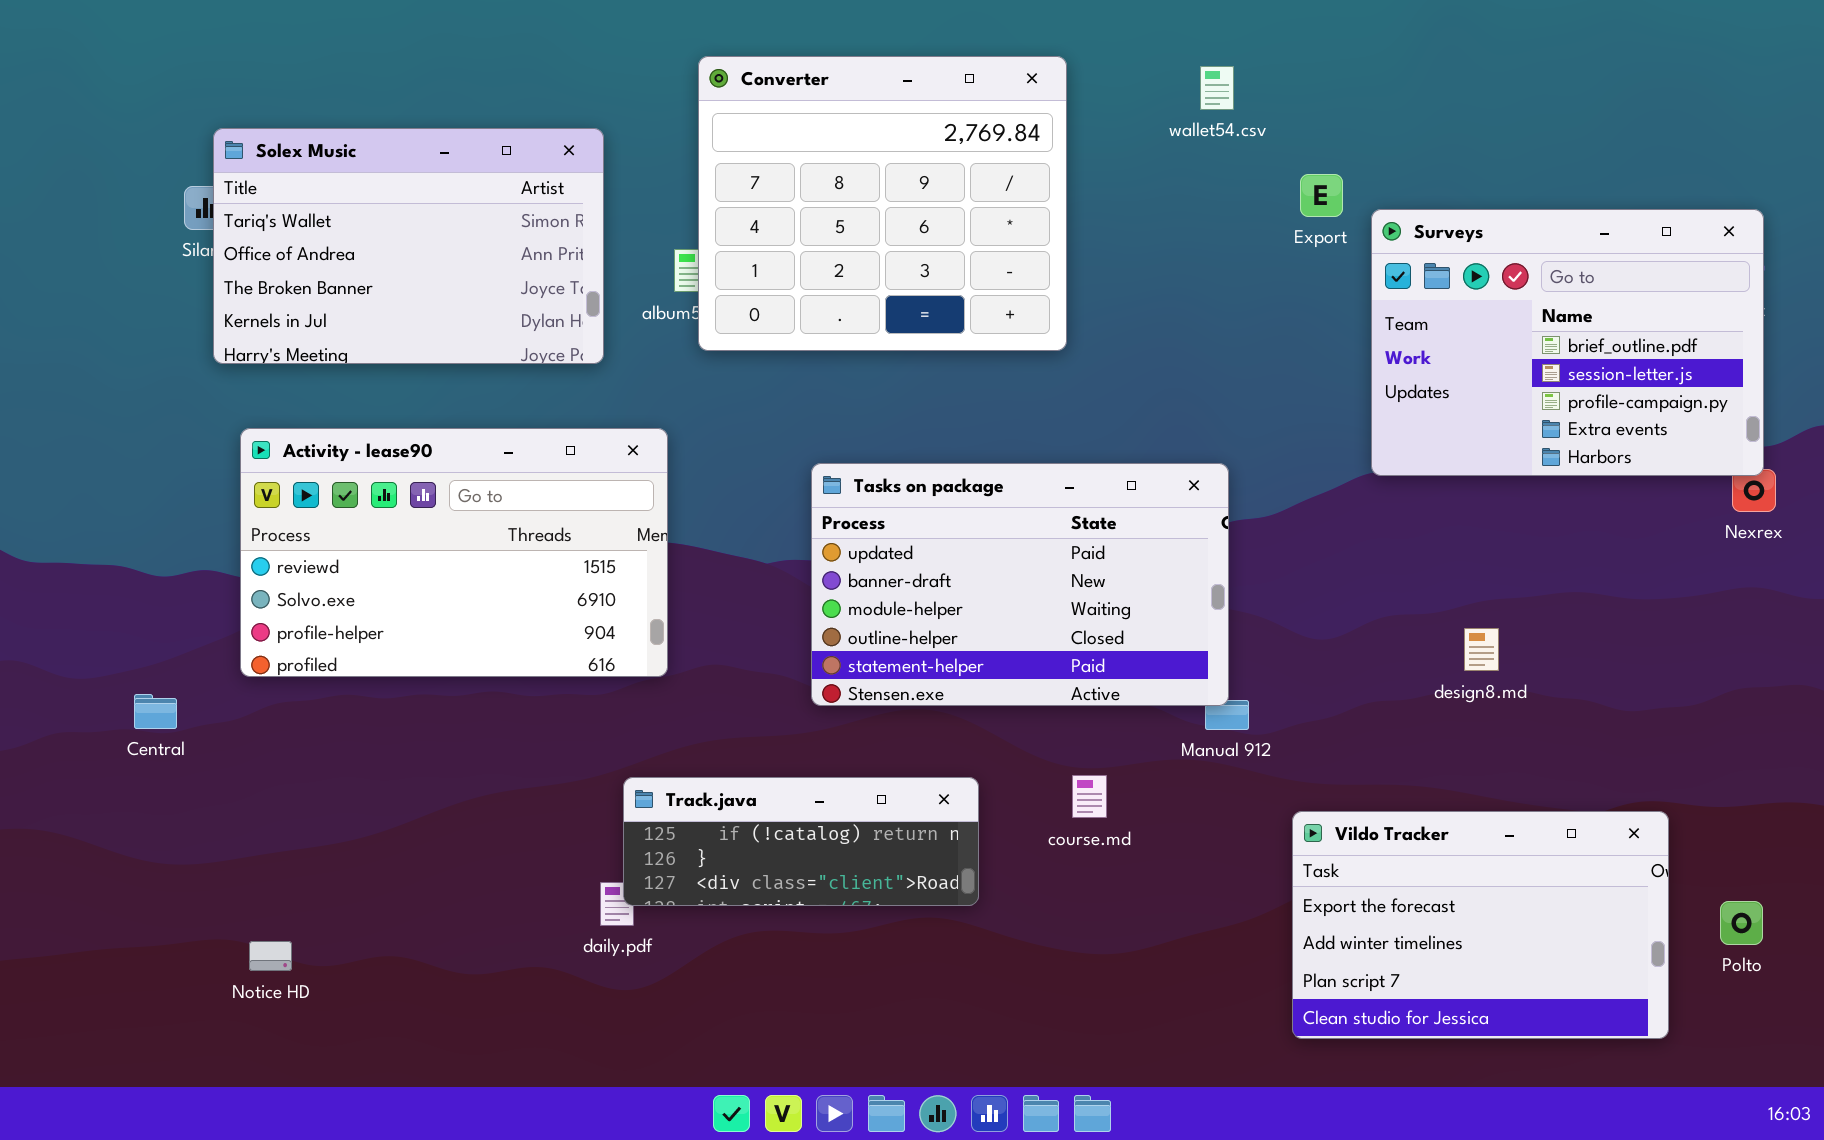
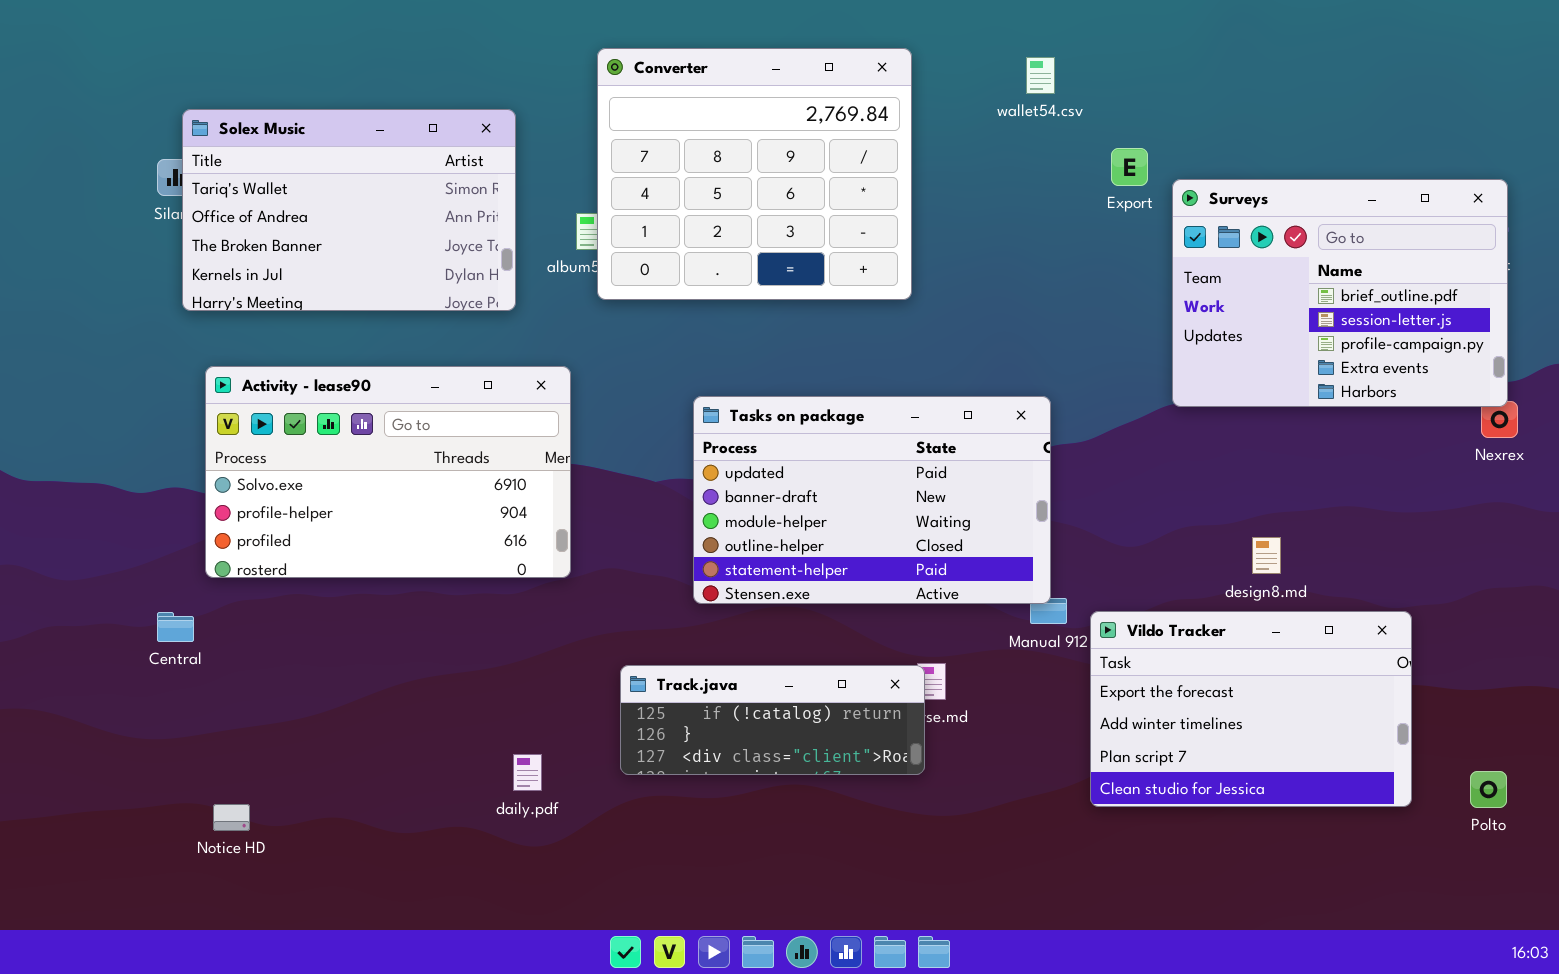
Activity - lease90: [240,428,668,677] -> [205,366,571,578], scrolled down 1 row
Central: [134,694,177,729] -> [157,612,194,642], moved
Track.java: [623,777,979,906] -> [620,665,925,775], moved
Vildo Tracker: [1292,811,1669,1039] -> [1090,611,1412,807], moved

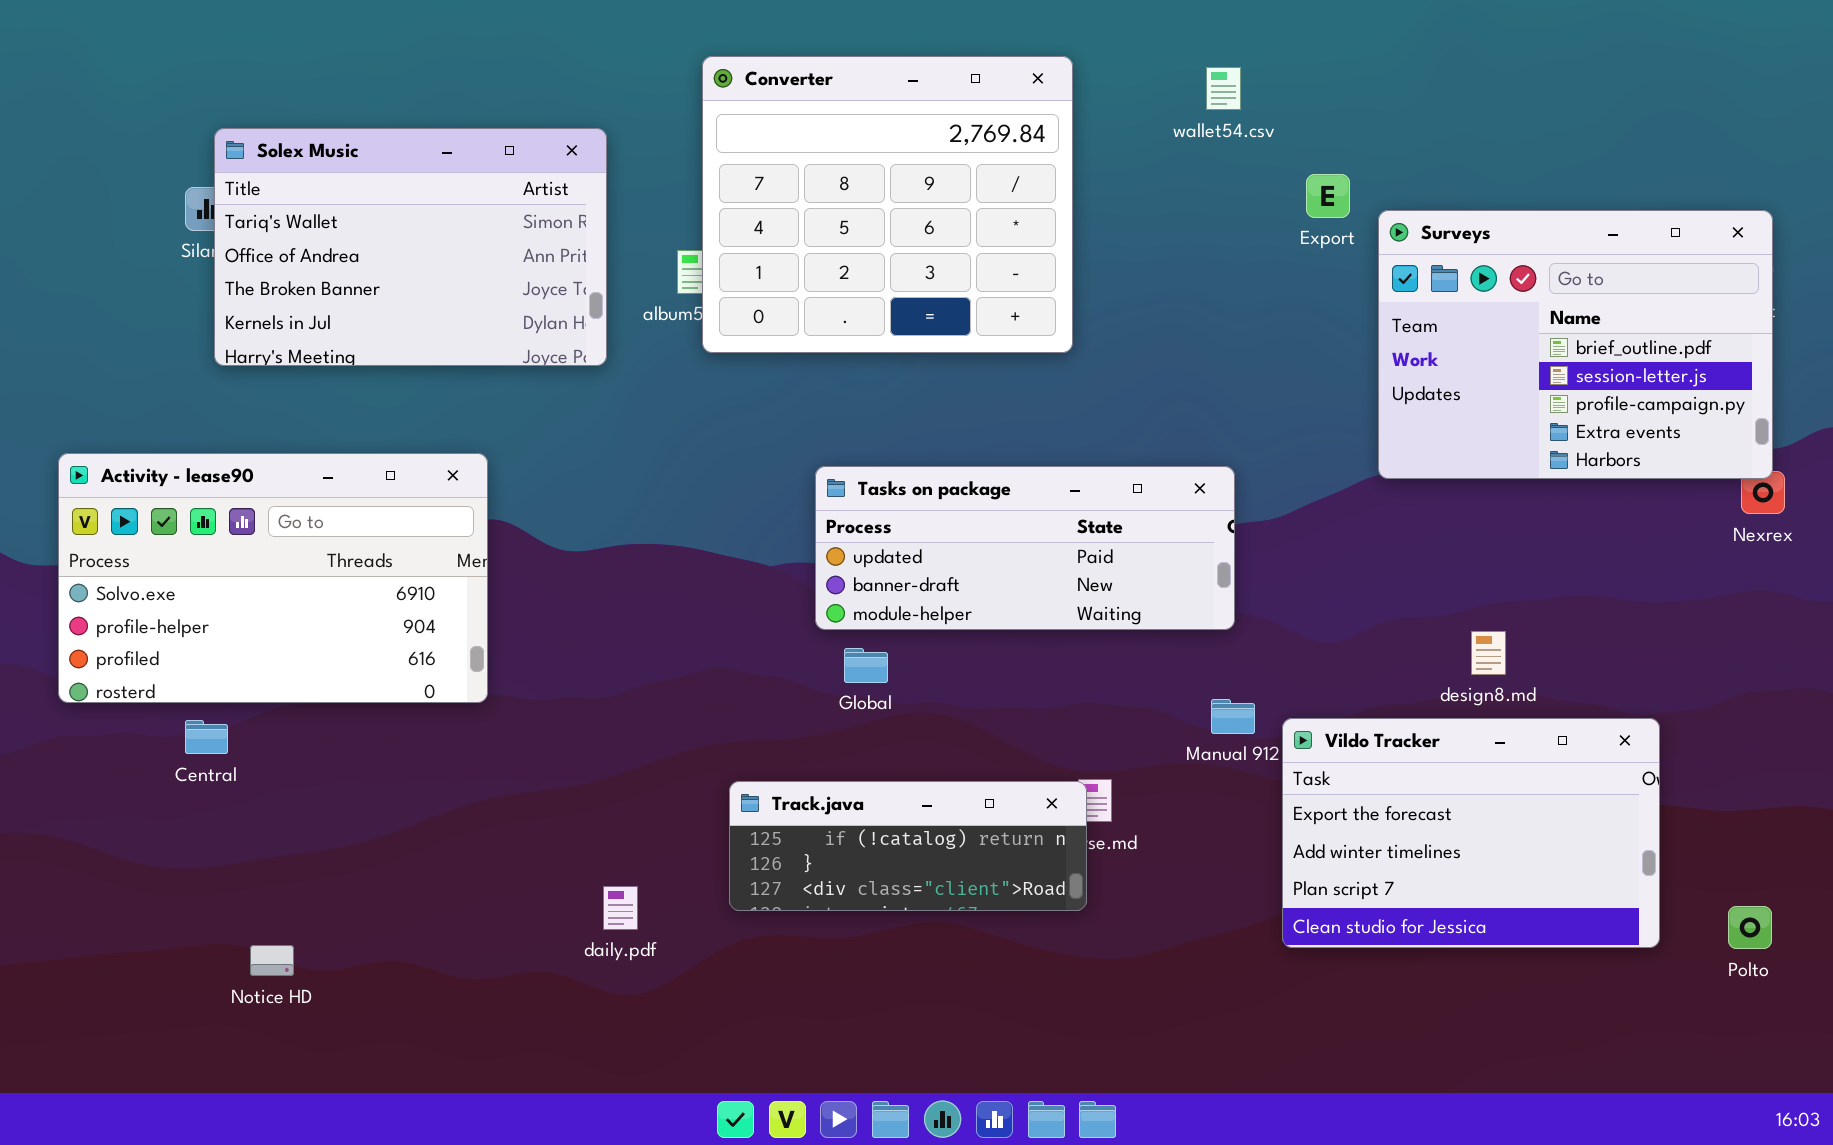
Activity - lease90: [205,366,571,578] -> [58,453,488,703], moved
Tasks on package: [693,396,1051,604] -> [815,466,1235,630], resized

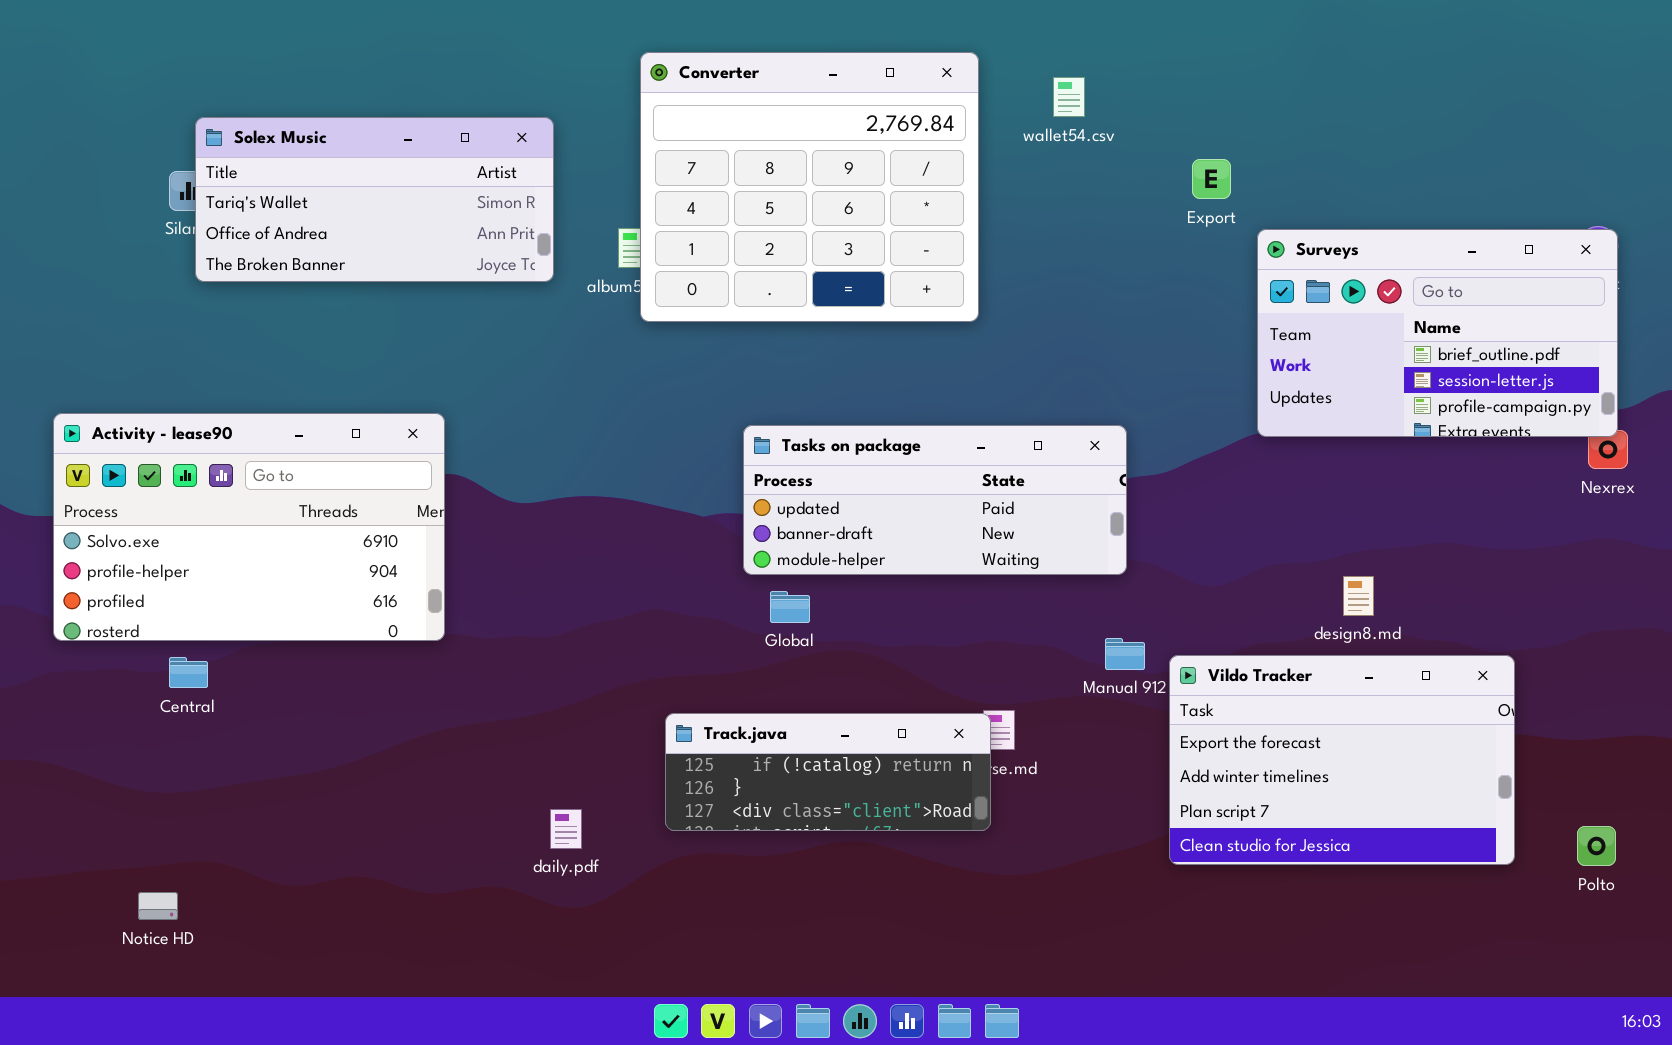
wallet54.csv: [1206,67,1241,110] -> [1053,77,1085,117], moved
Solex Music: [214,128,607,366] -> [195,117,554,282], resized
Surveys: [1378,210,1773,479] -> [1257,229,1618,437], resized
Notice HD: [250,945,294,976] -> [138,892,178,920], moved

